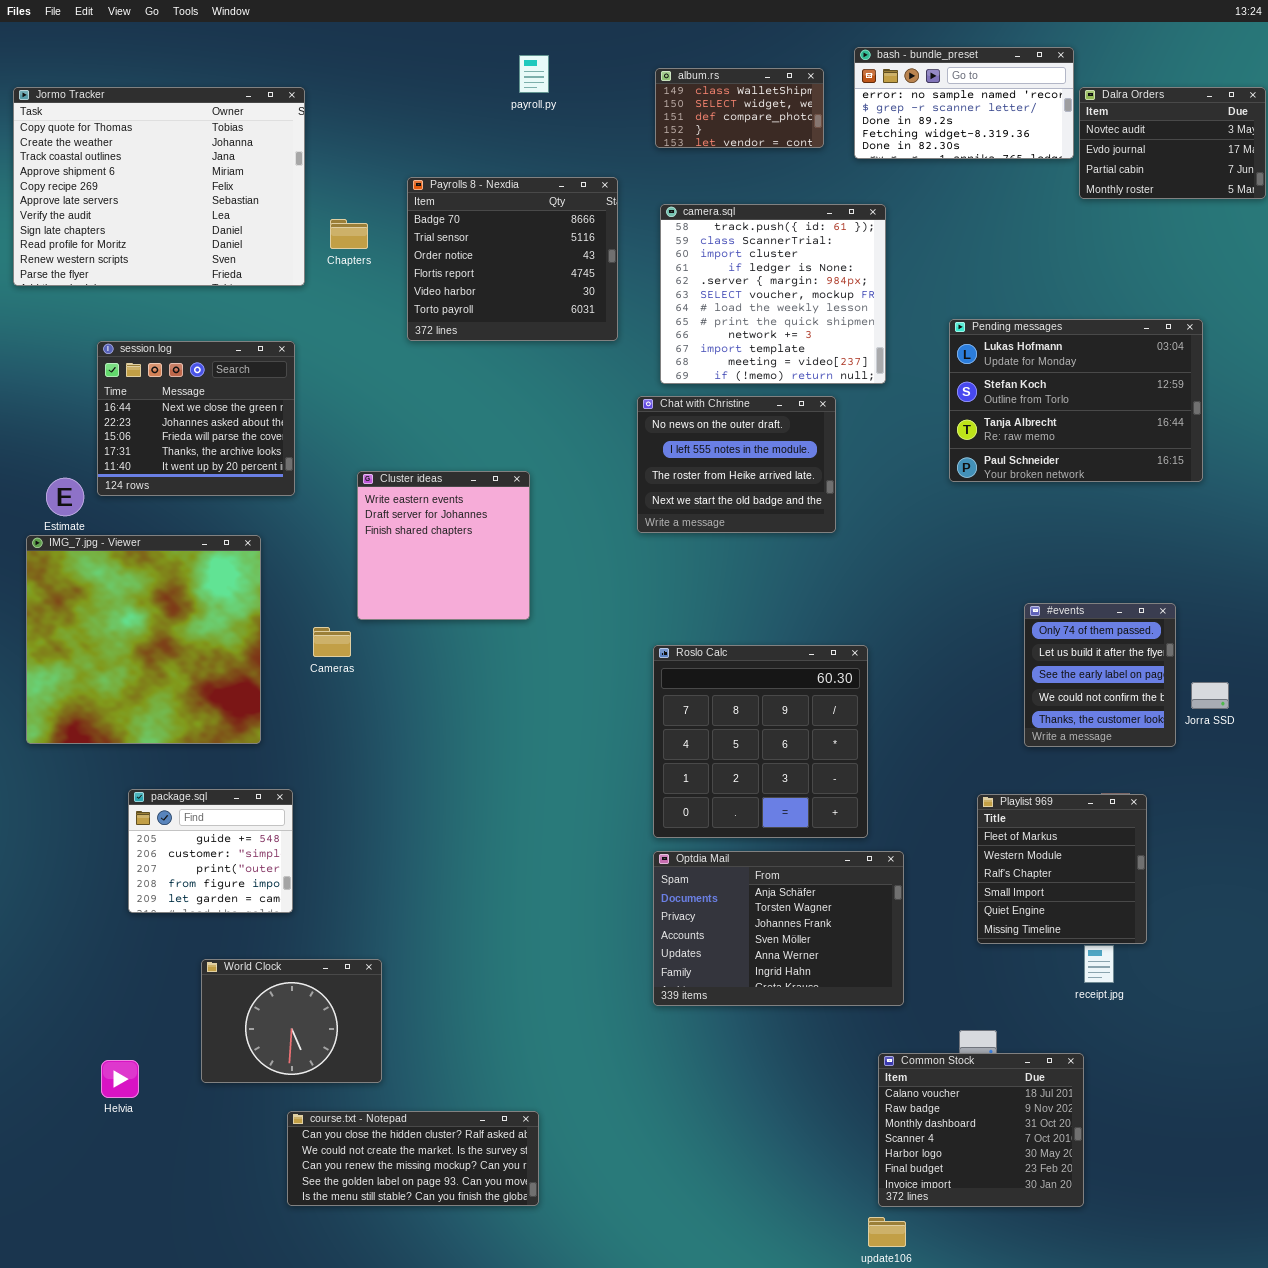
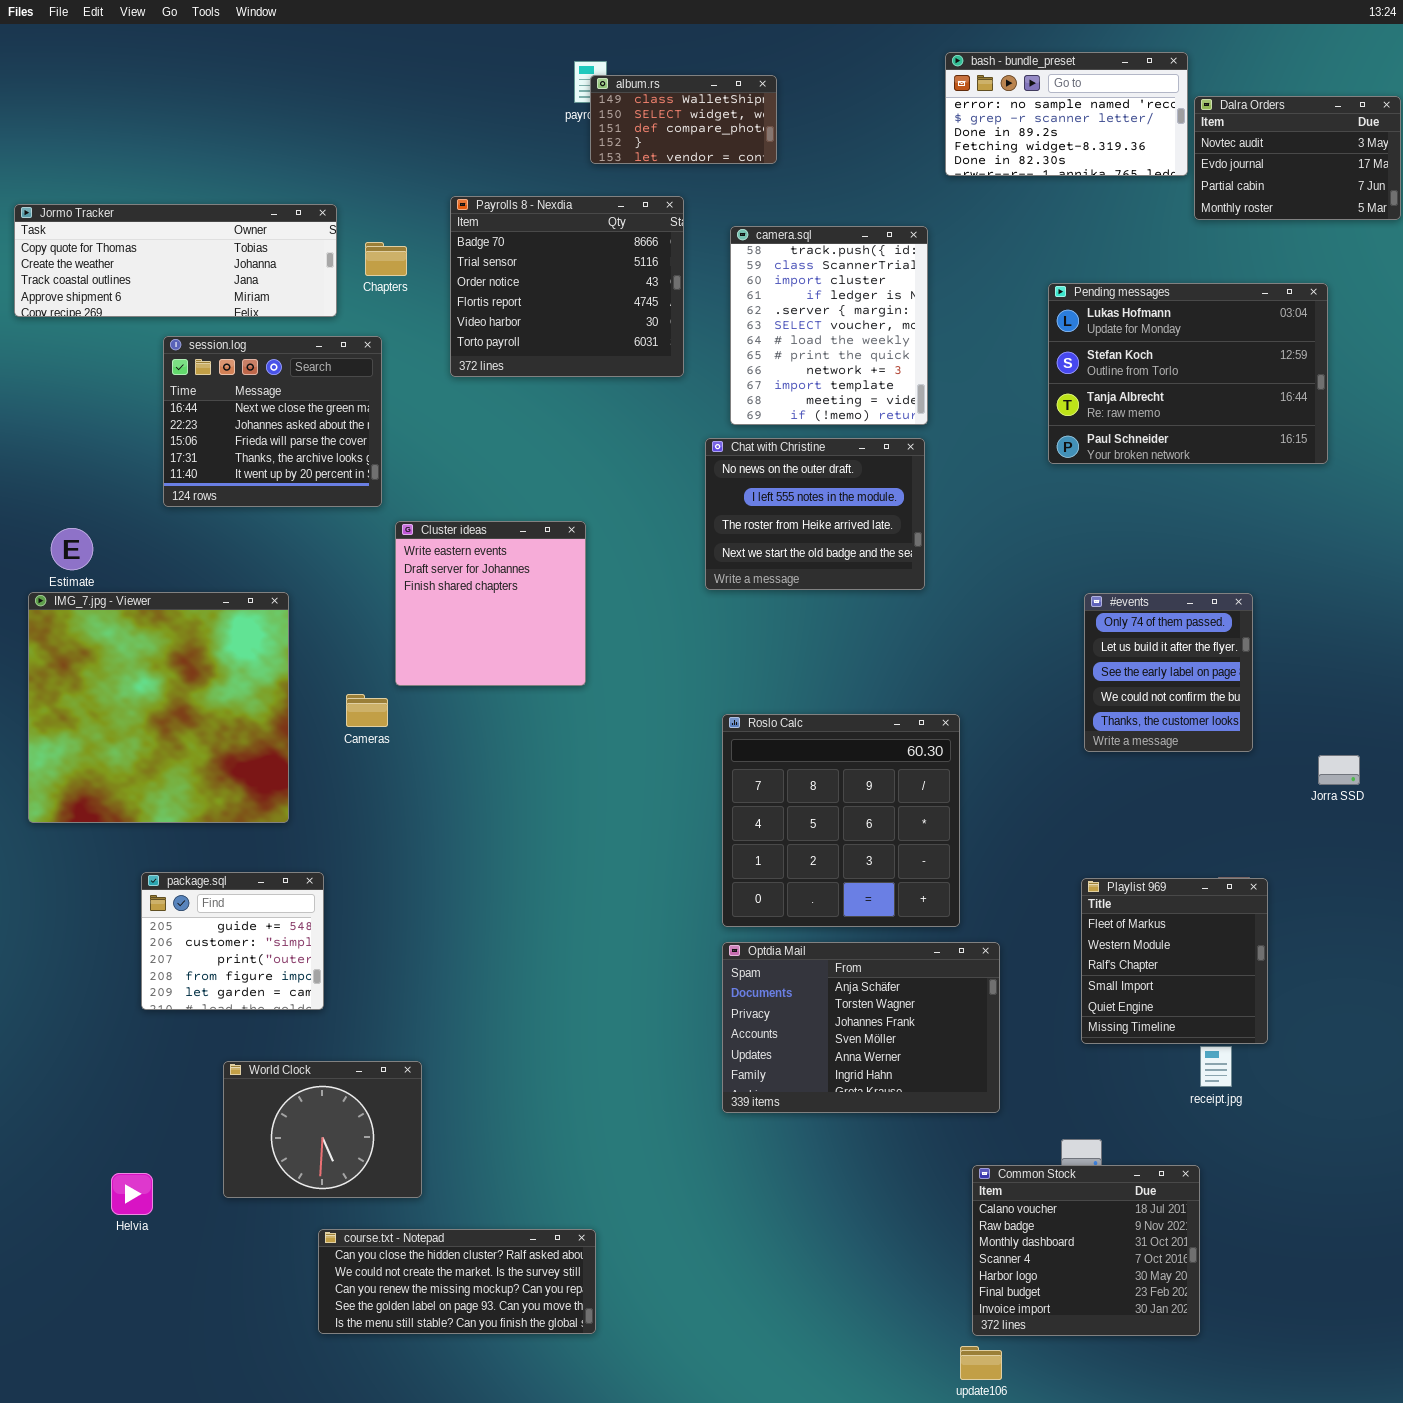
album.rs: [655,68,824,148] -> [590,75,777,164], moved
Jormo Tracker: [13,87,305,286] -> [14,204,337,317], resized
camera.sql: [660,204,886,384] -> [730,226,928,425], resized
Pending messages: [949,319,1203,482] -> [1048,283,1328,464], moved
session.log: [97,341,295,496] -> [163,336,382,507], moved
#events: [1024,603,1176,747] -> [1084,593,1253,752], moved

